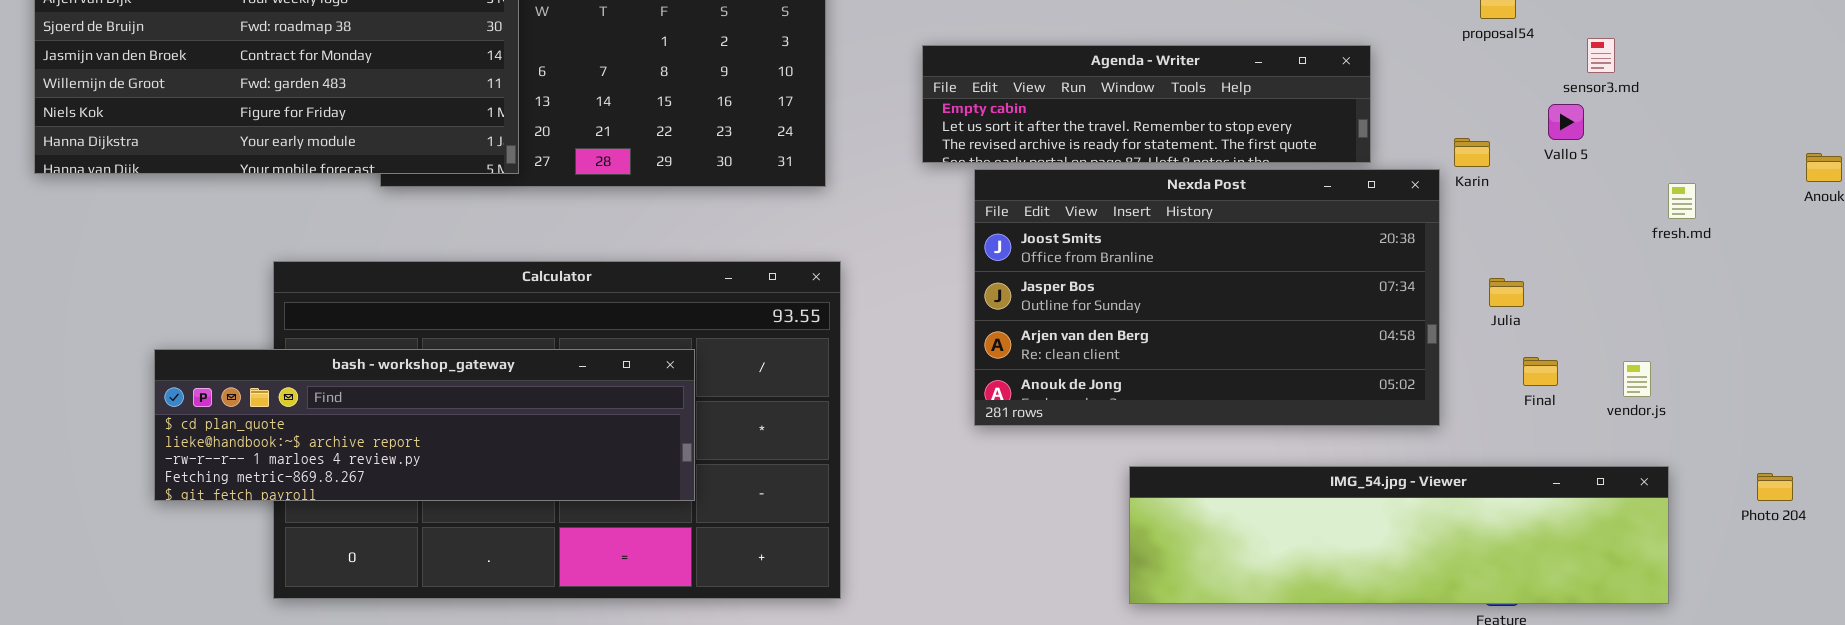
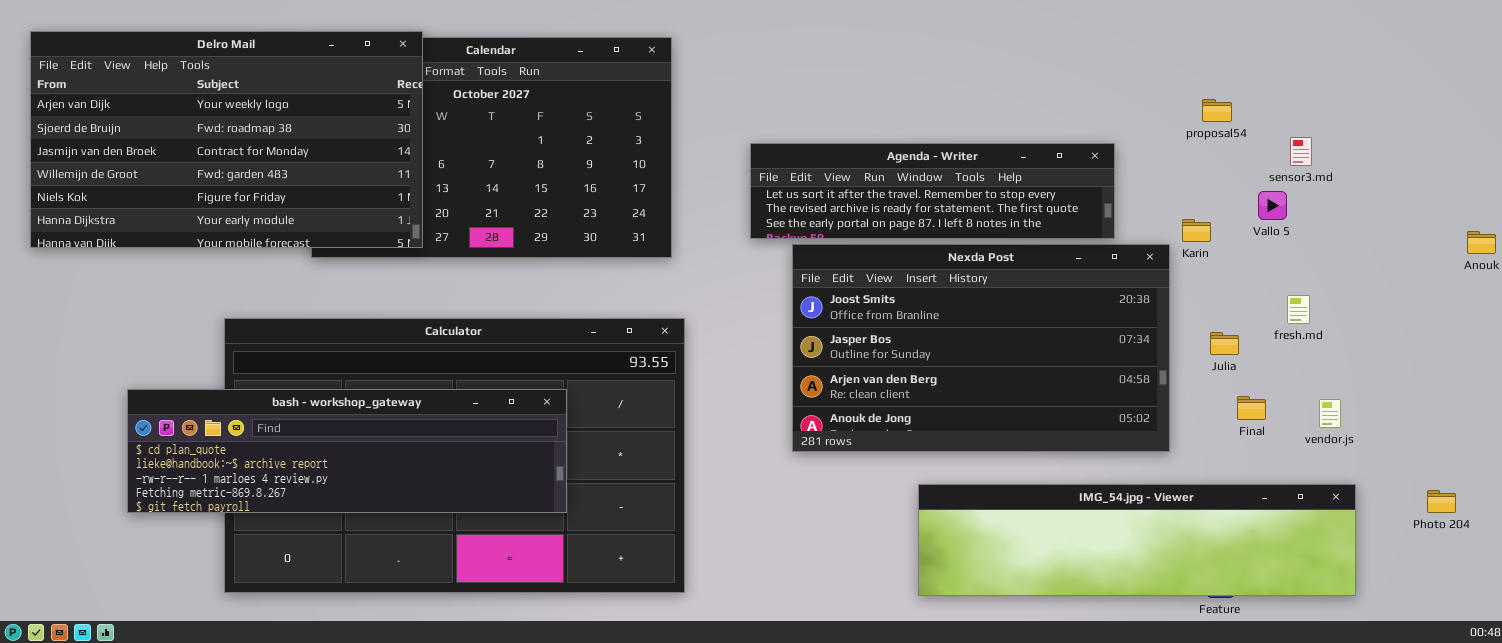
Agenda - Writer: [922,45,1371,163] -> [750,143,1115,239], scrolled down 1 row
fresh.md: [1668,183,1696,219] -> [1287,295,1310,324], moved

